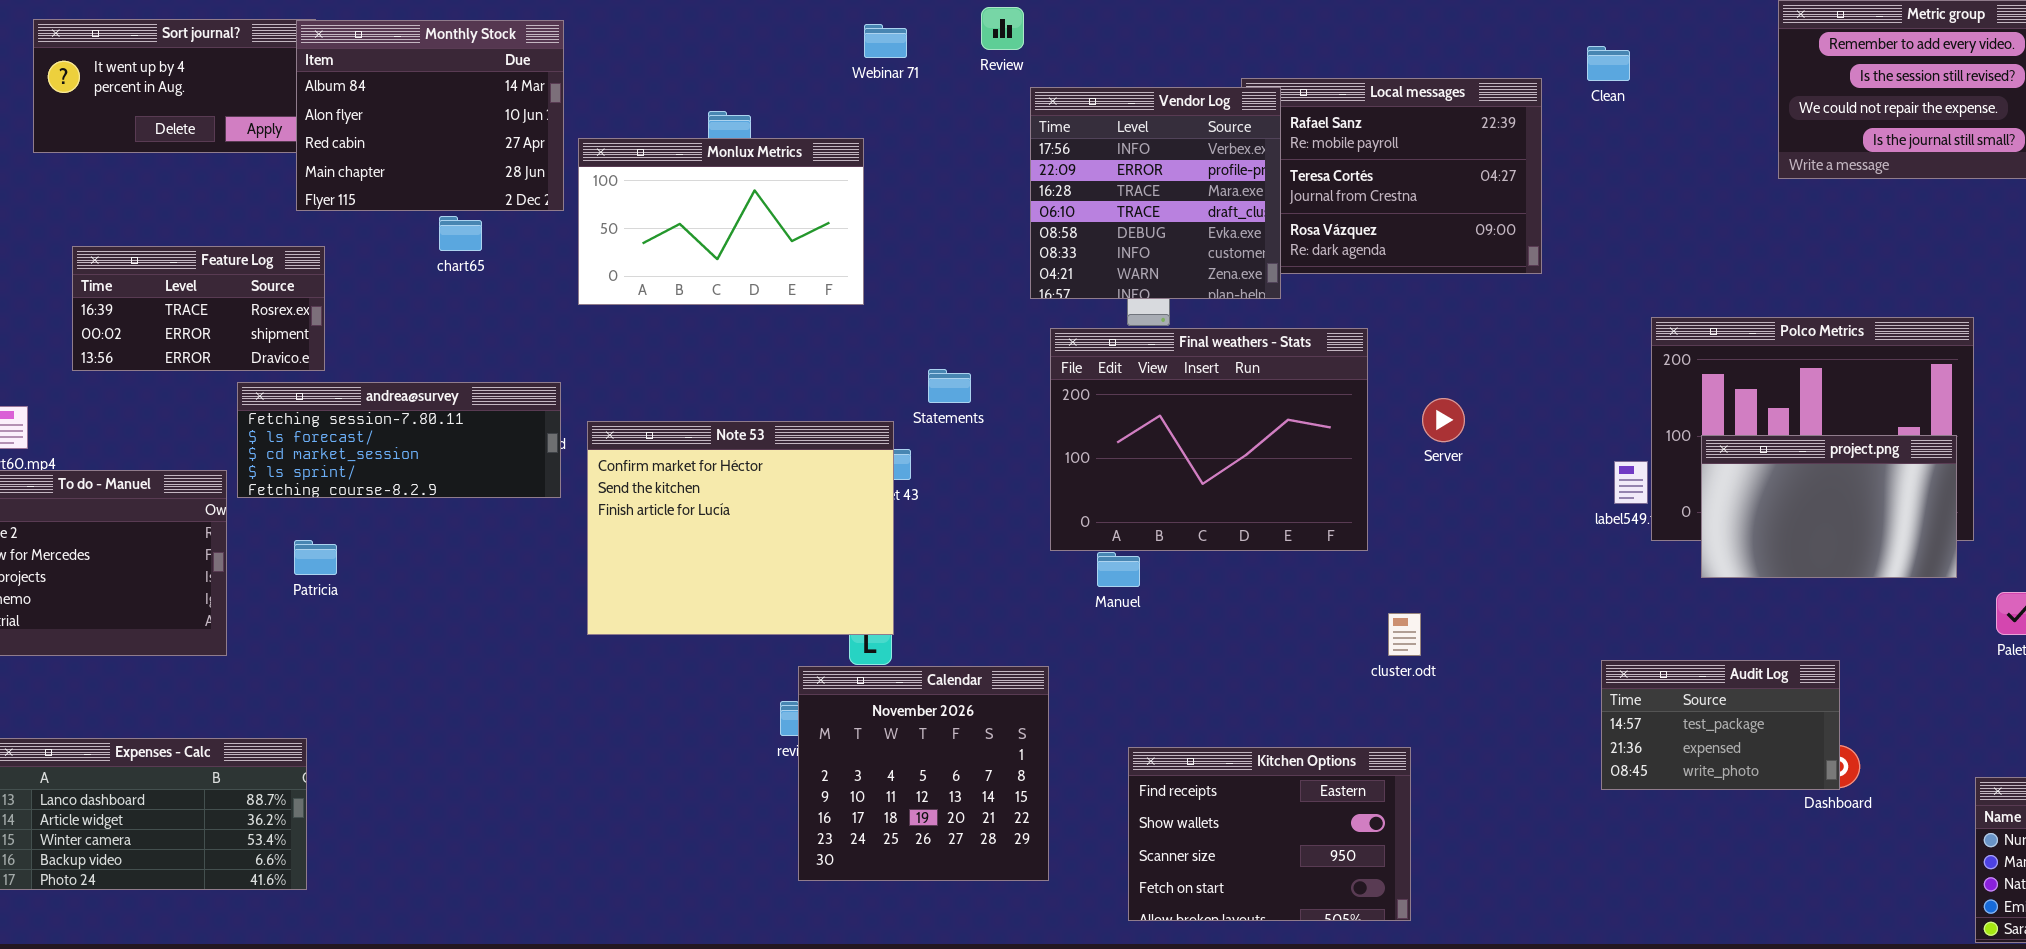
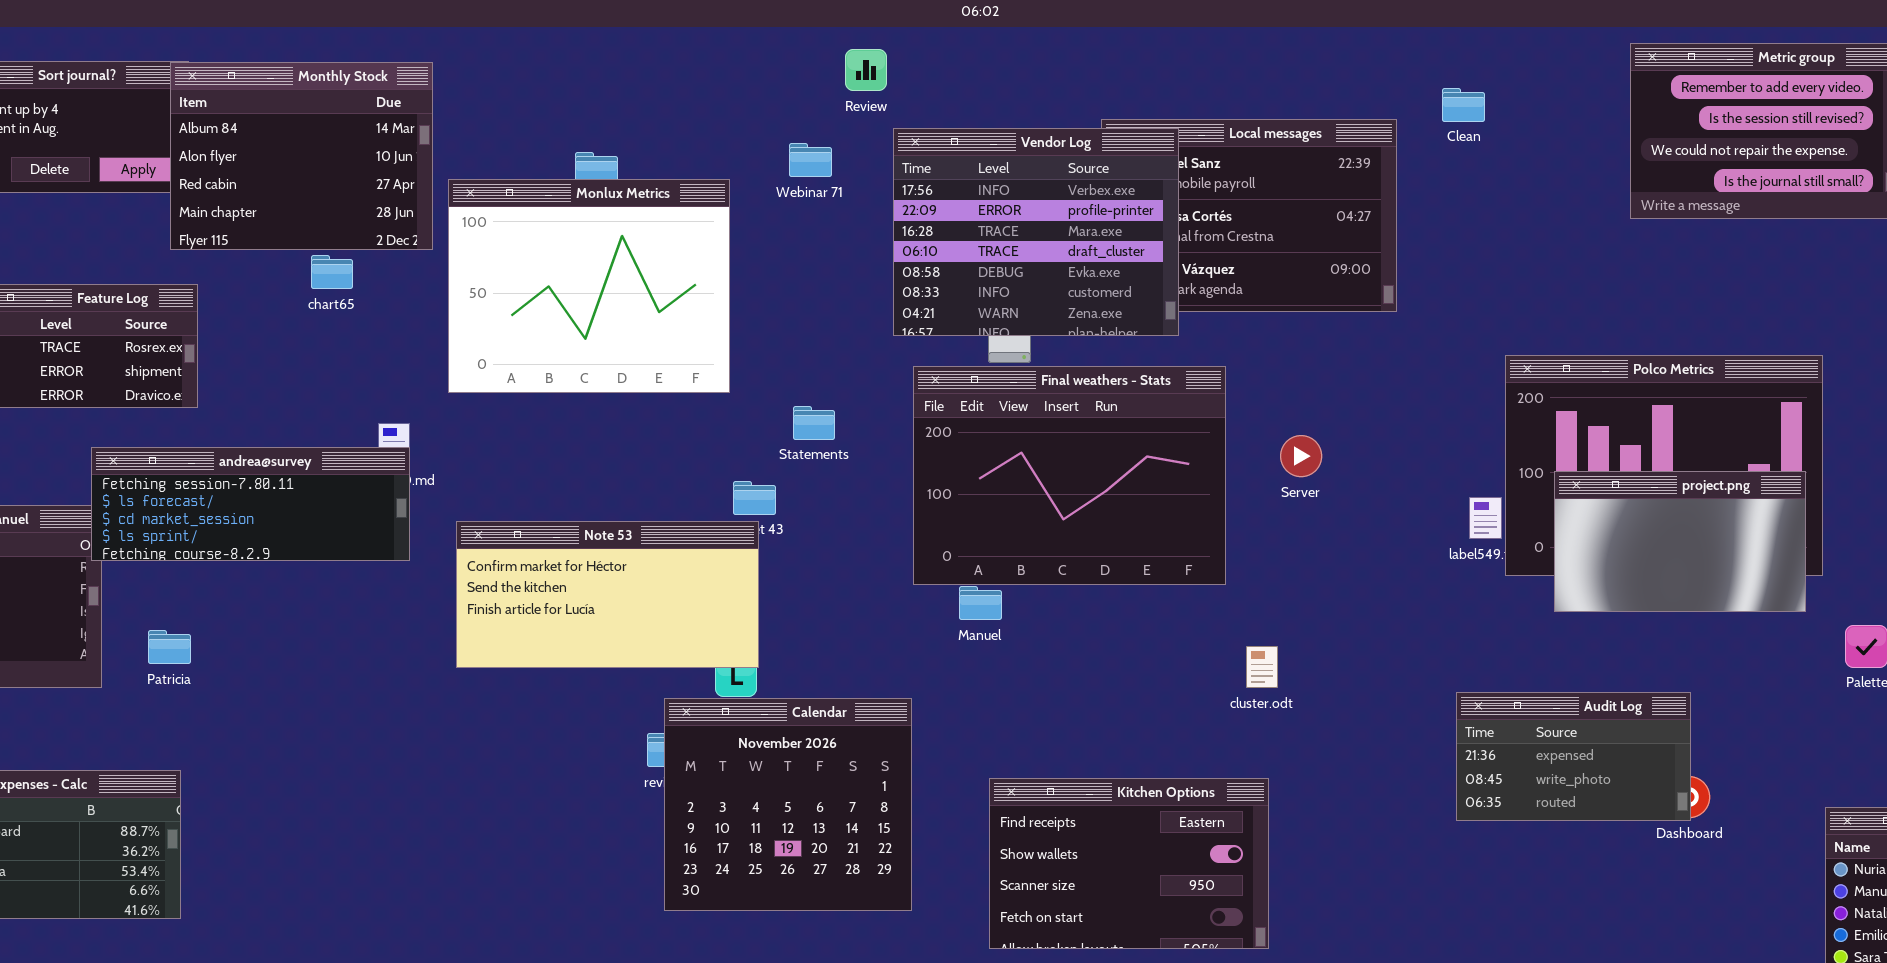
Webinar 71: [864,24,907,58] -> [789,143,832,177], moved
Vendor Log: [1030,87,1281,299] -> [893,128,1179,336], resized
Monlux Metrics: [578,138,864,305] -> [448,179,730,393], resized
andrea@survey: [237,382,561,498] -> [91,447,410,561], moved
Note 53: [587,421,894,635] -> [456,521,759,668], resized
Patricia: [294,540,337,575] -> [148,630,191,664], moved
Audit Log: [1601,660,1840,790] -> [1456,692,1691,821], scrolled down 1 row

